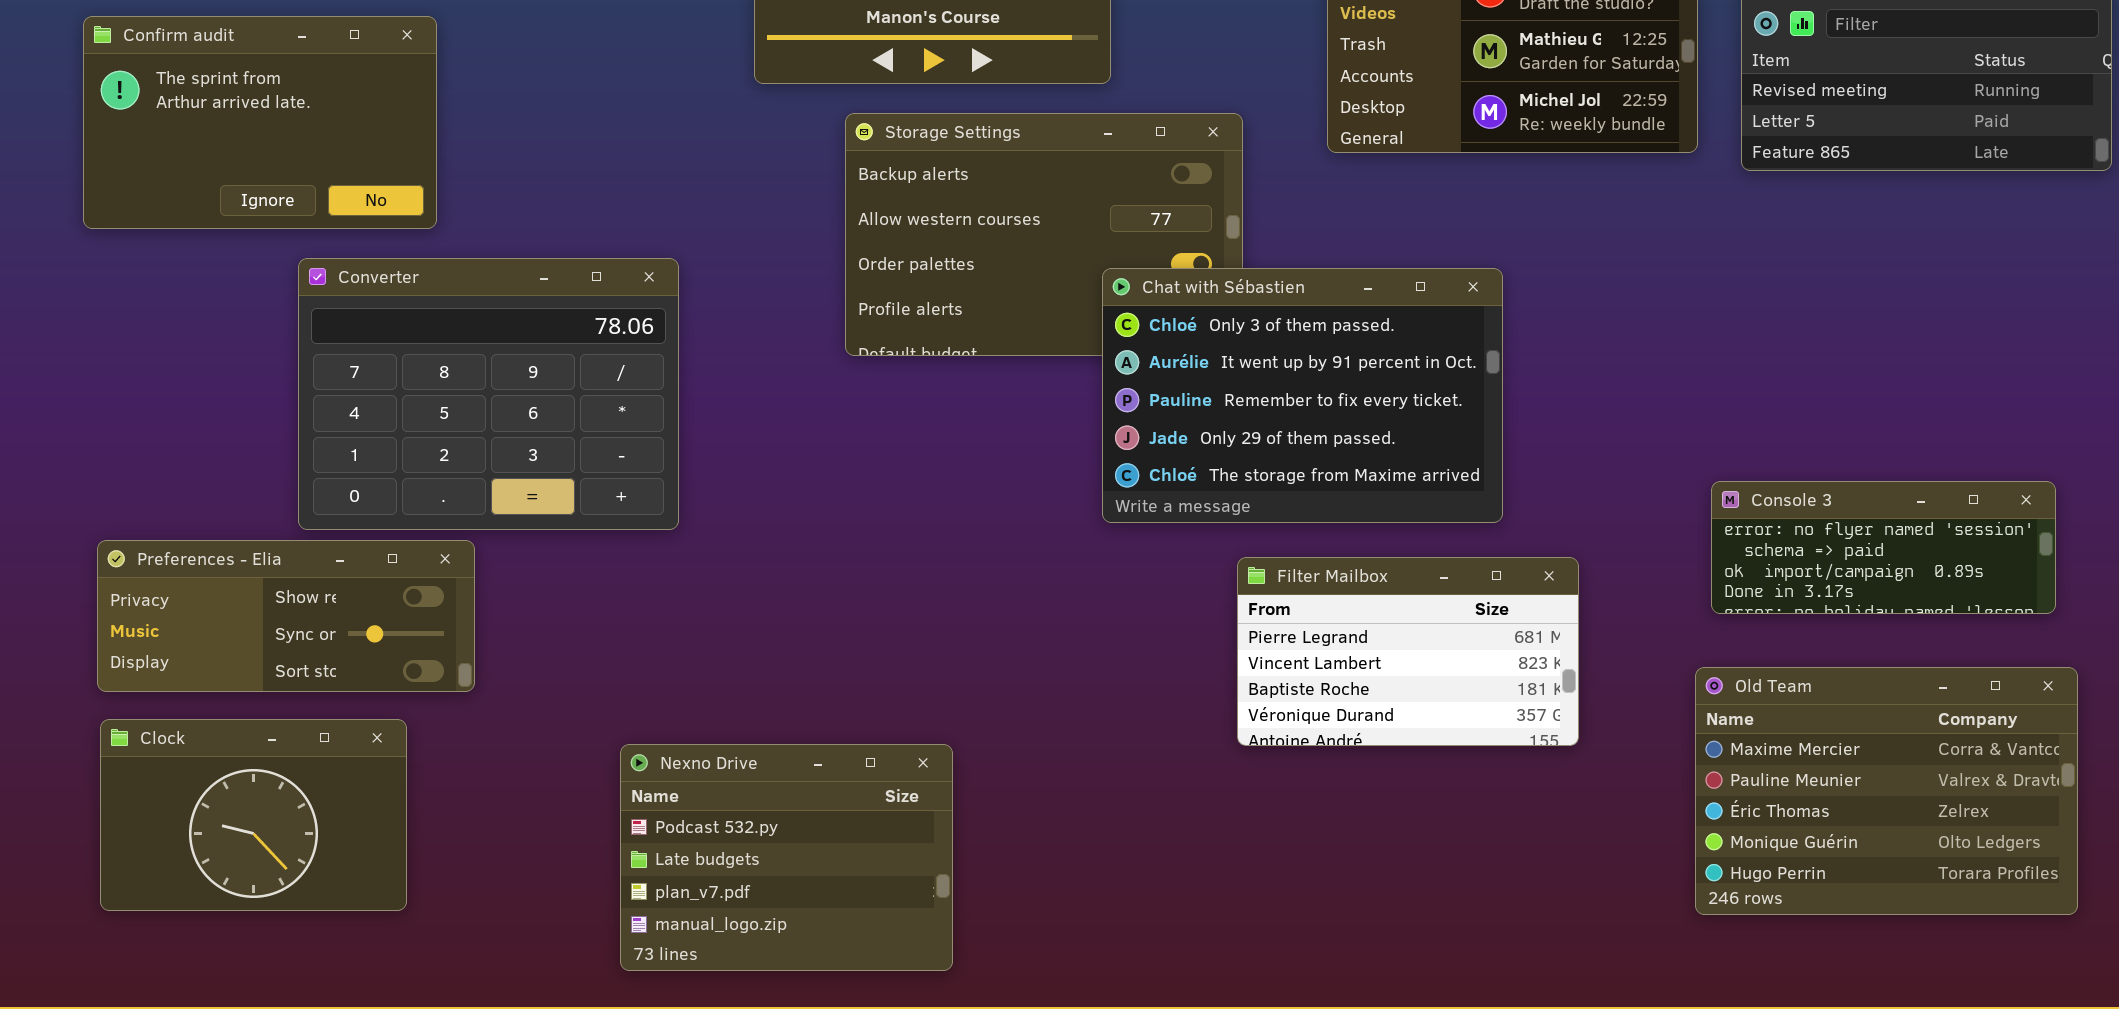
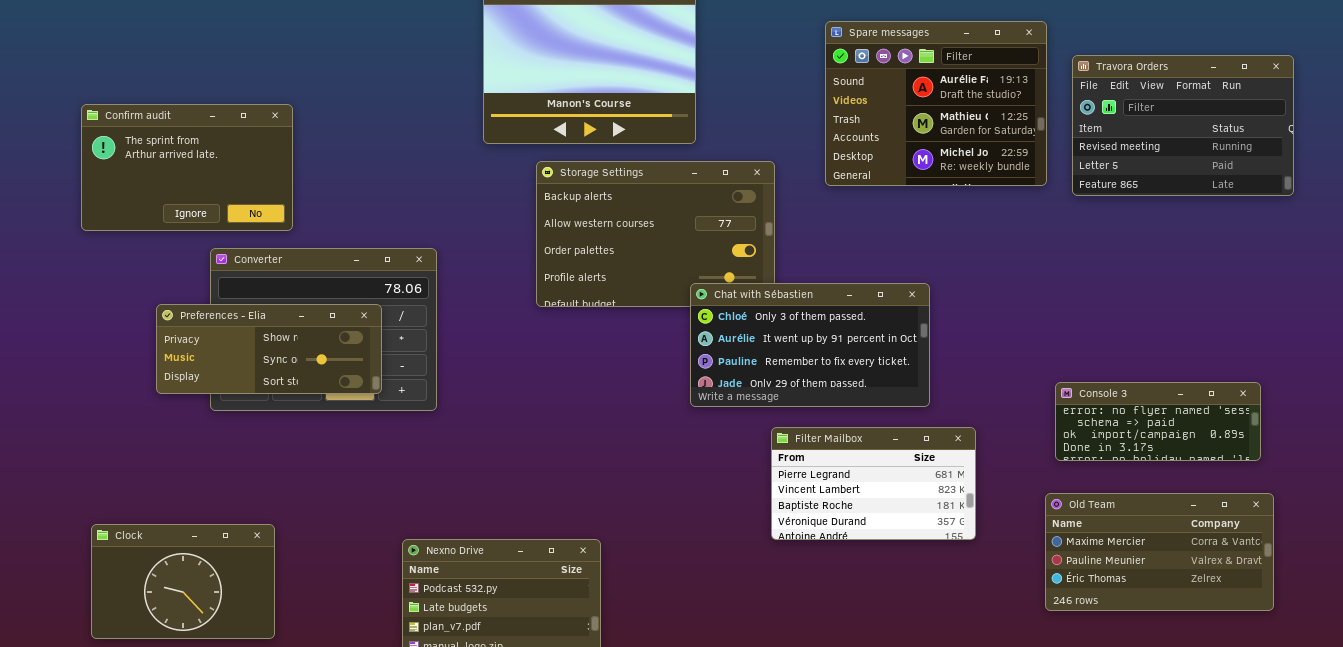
Chat with Sébastien: [1102,268,1503,523] -> [690,283,930,407], resized
Preferences - Elia: [97,540,475,692] -> [156,304,382,394], moved
Old Team: [1695,667,2078,915] -> [1045,493,1274,611], resized

